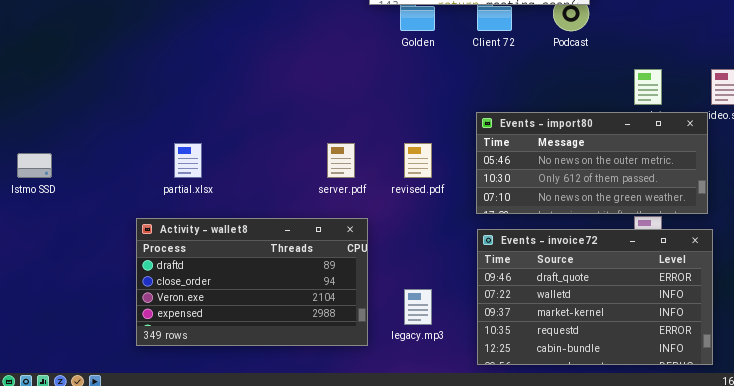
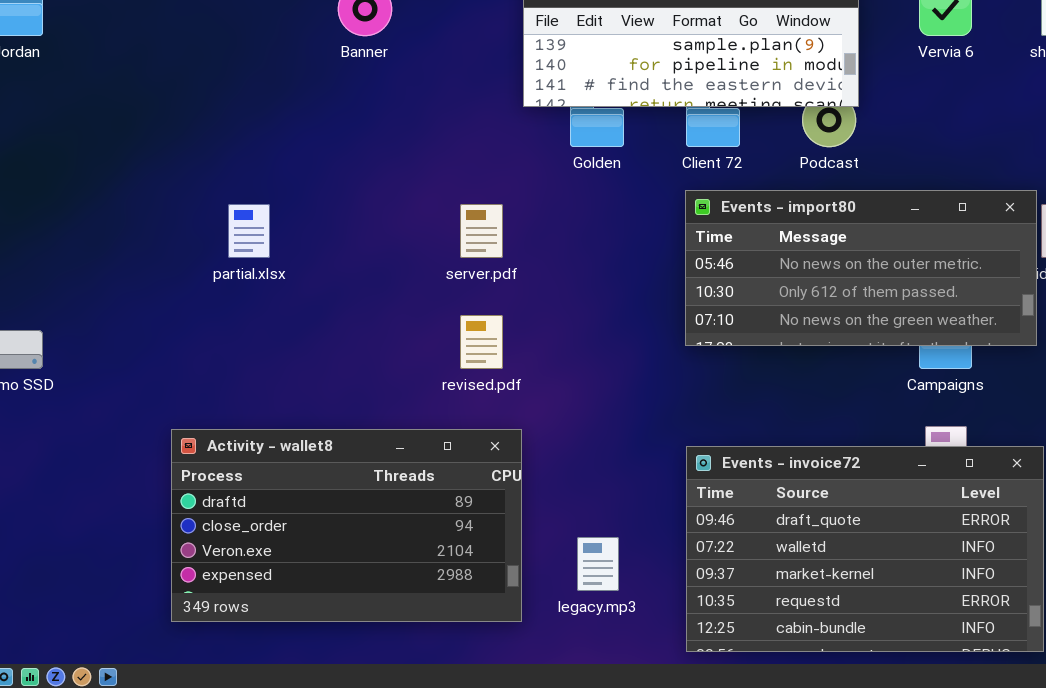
Events - import80: [476,112,708,214] -> [685,190,1037,346], moved
partial.xlsx: [174,143,202,178] -> [228,204,270,258], moved
server.pdf: [327,143,355,178] -> [460,204,503,258], moved
revised.pdf: [404,143,432,178] -> [460,315,503,369], moved

